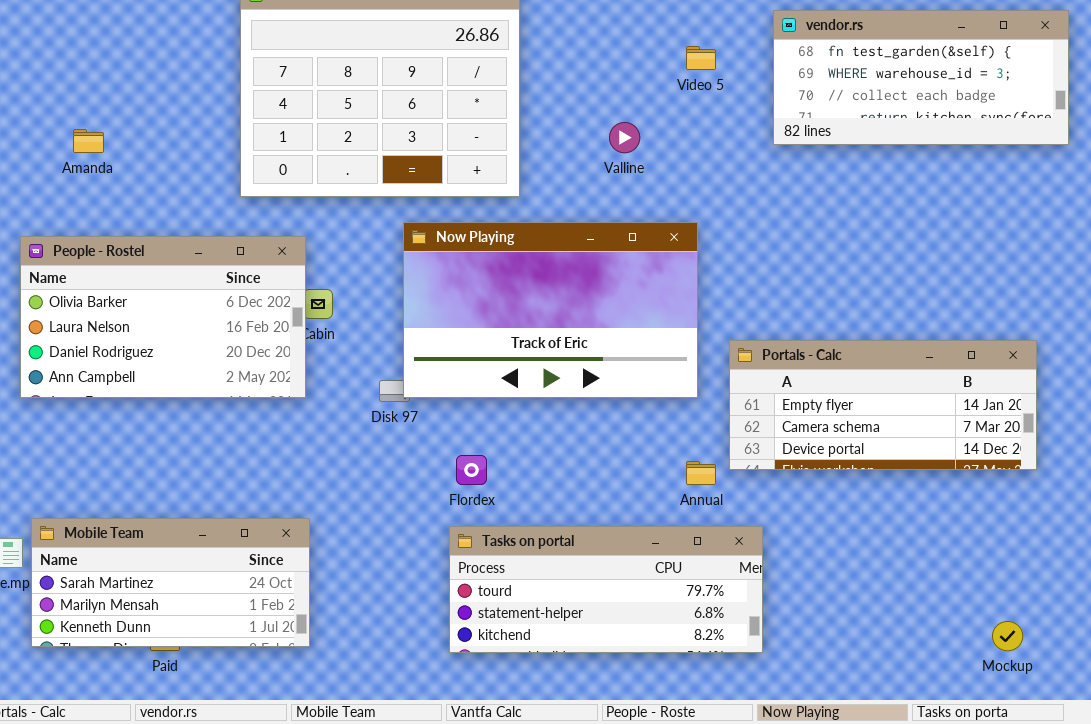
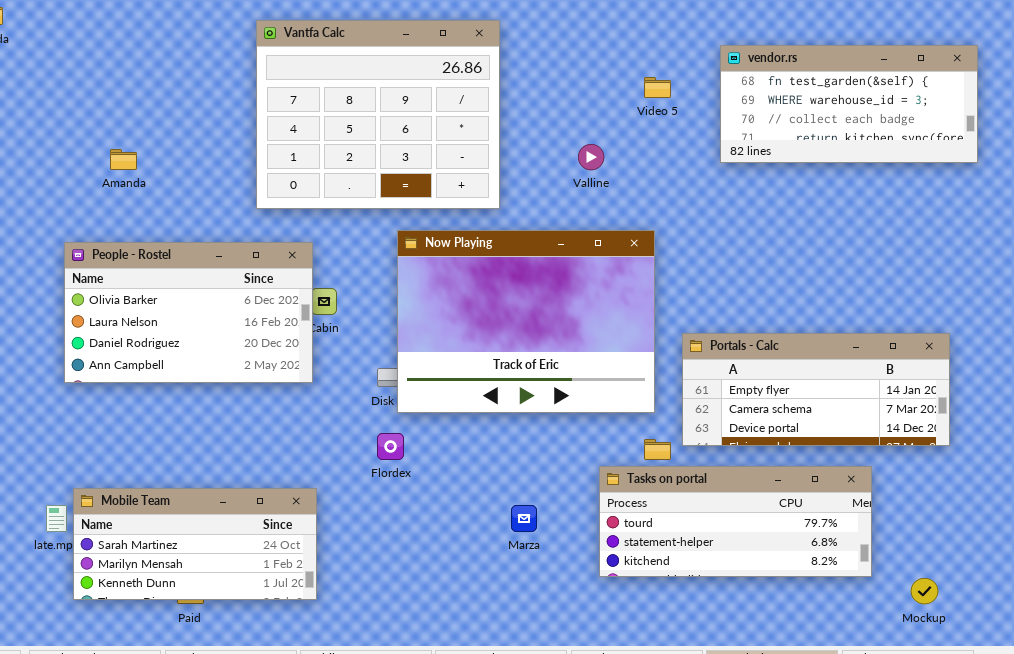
Now Playing: [403,222,698,398] -> [397,230,655,413], resized
Flordex: [456,455,487,485] -> [377,433,404,460], moved
Tasks on portal: [449,526,763,653] -> [599,466,872,577], moved

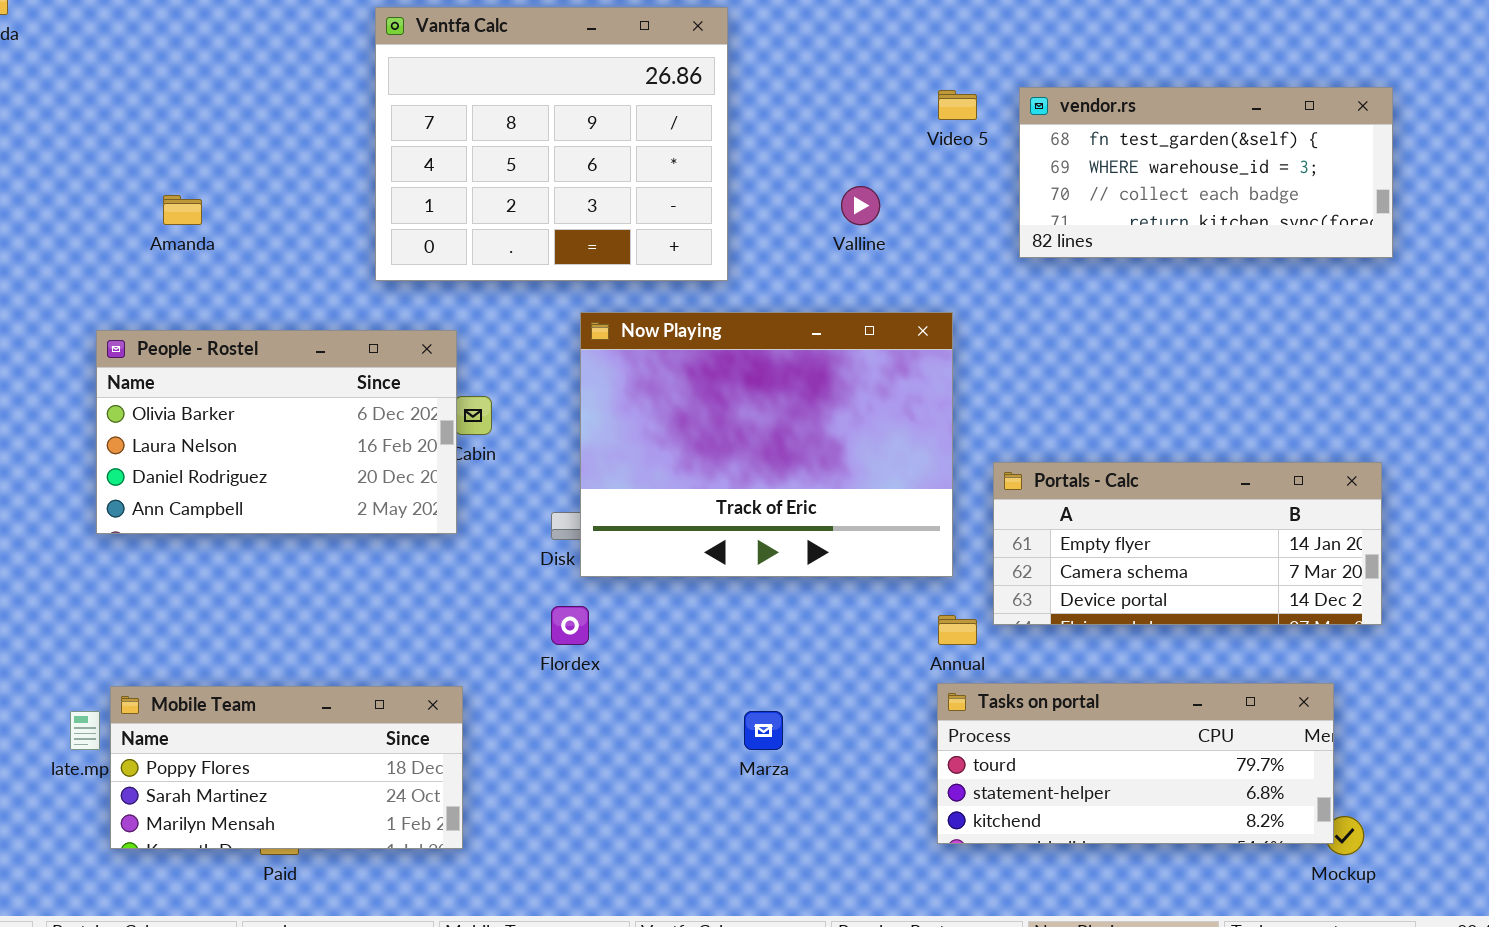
vendor.rs: [720,45,978,163] -> [1019,87,1393,258], moved
Tasks on portal: [599,466,872,577] -> [937,683,1334,844], moved
Mobile Team: [73,488,317,600] -> [110,686,463,849], scrolled up 1 row

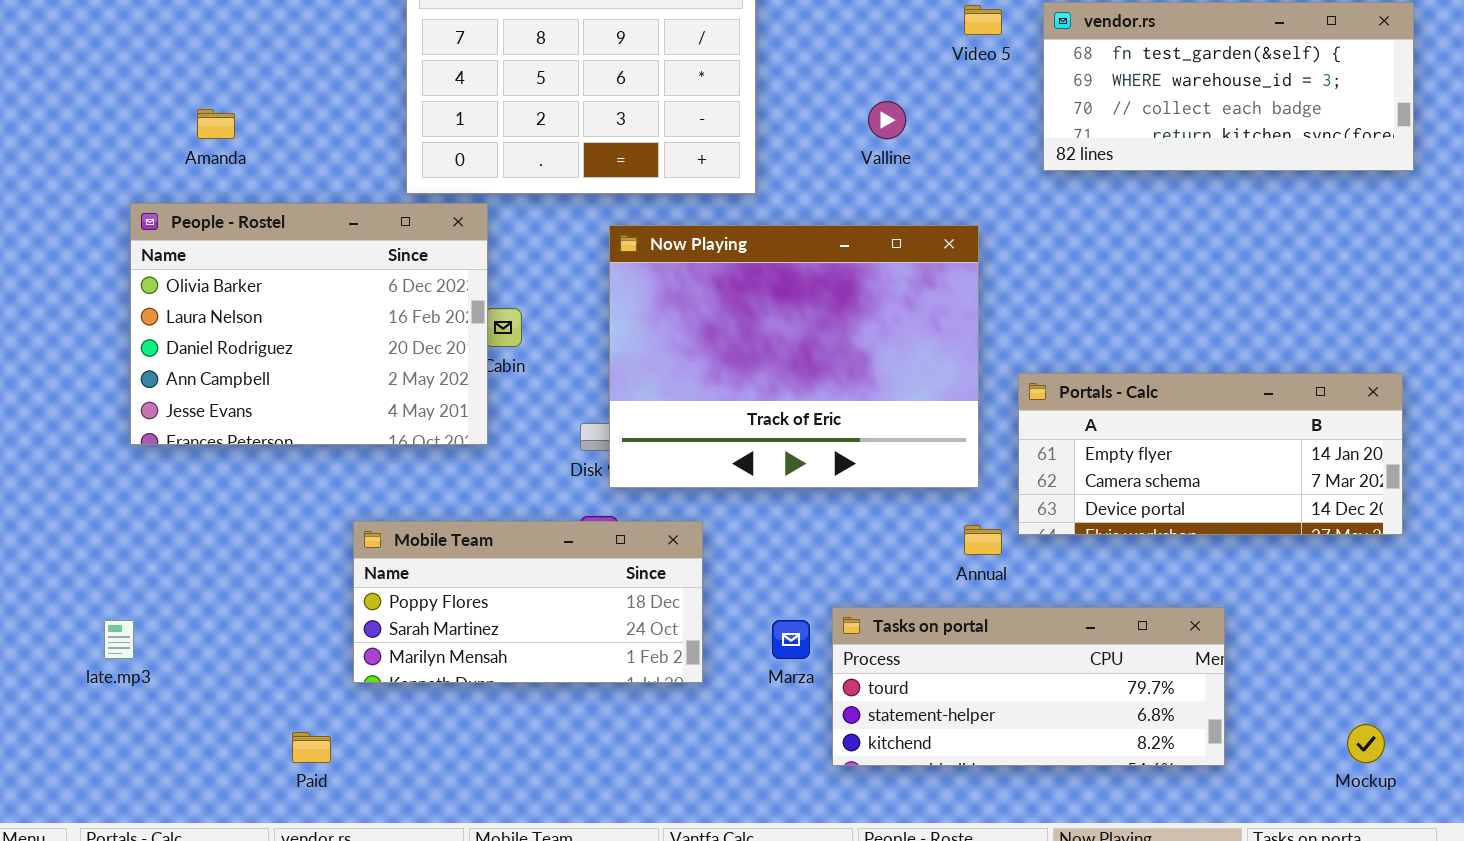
People - Rostel: [96,330,457,534] -> [130,203,488,445], resized
Tasks on portal: [937,683,1334,844] -> [832,607,1225,766], moved
Mobile Team: [110,686,463,849] -> [353,521,703,683], moved

